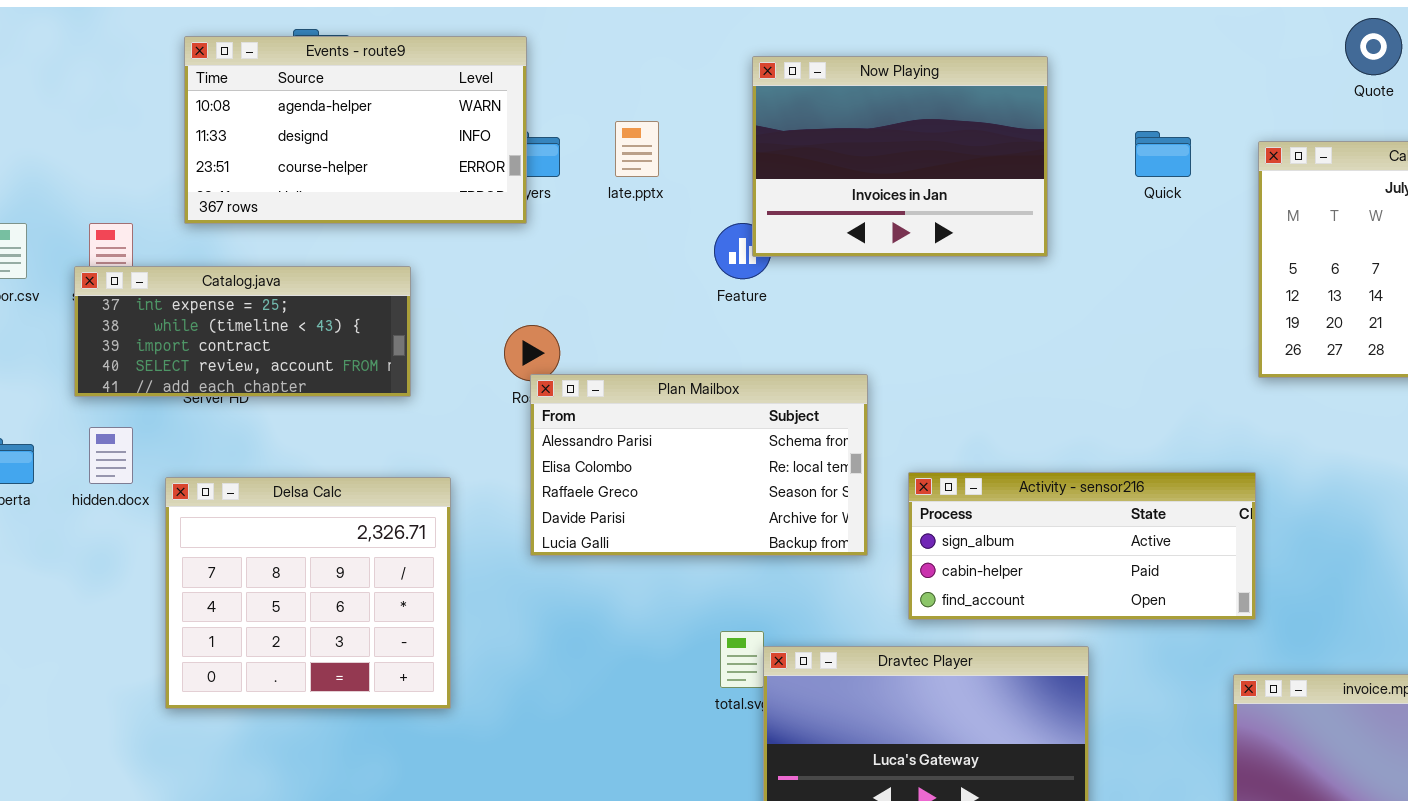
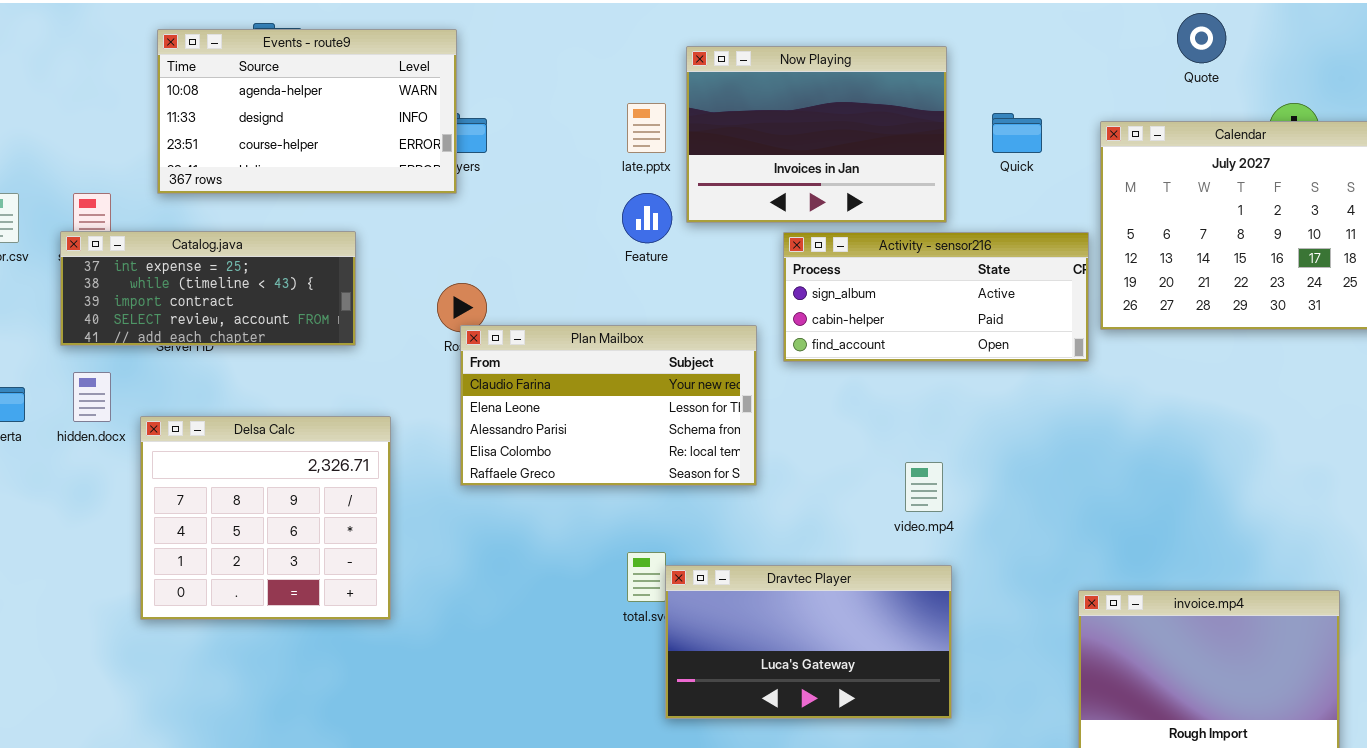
Now Playing: [752,56,1048,257] -> [686,46,947,223], moved
late.pptx: [615,121,659,177] -> [627,103,666,153], moved
Plan Mailbox: [530,374,868,556] -> [460,325,757,486], scrolled up 2 rows
Activity - sensor216: [908,472,1256,620] -> [783,232,1089,362], moved

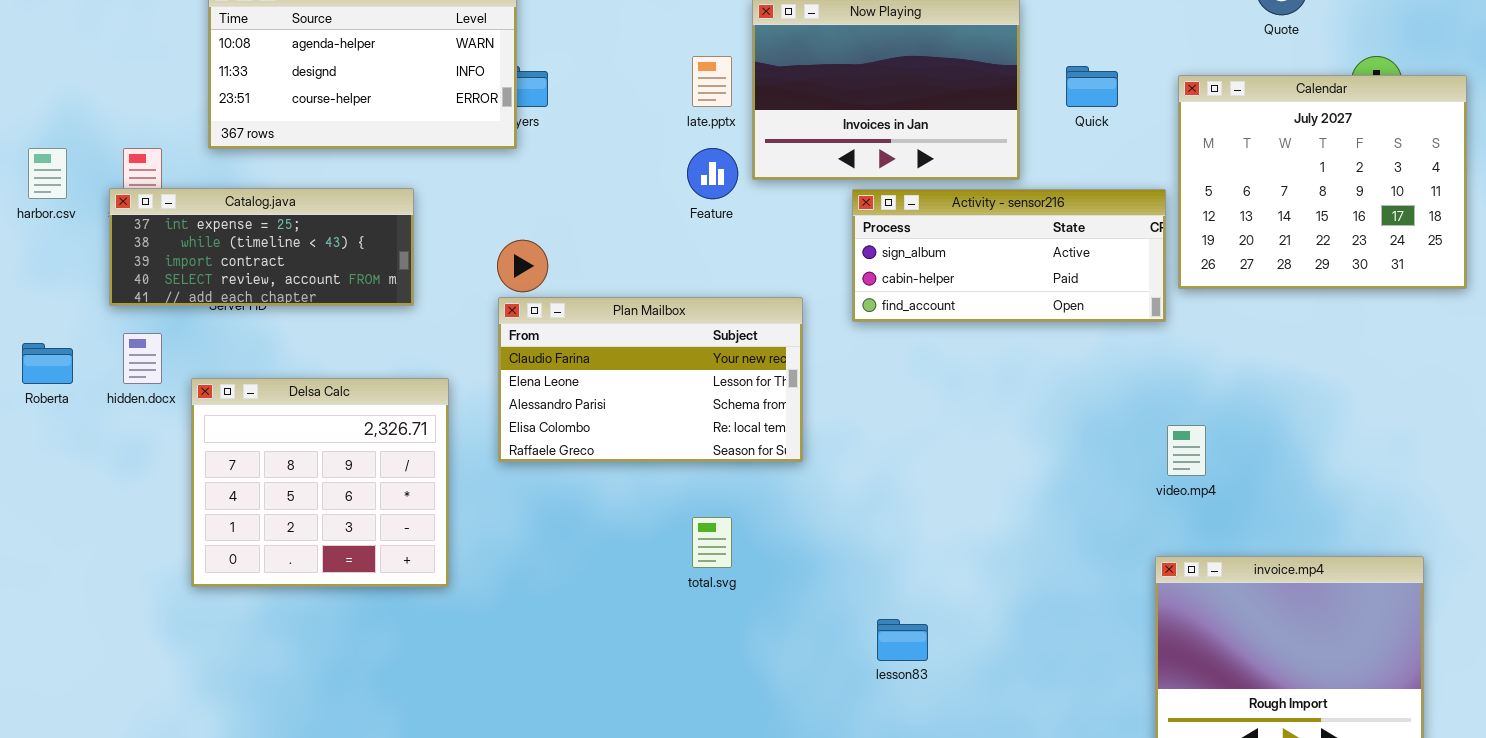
Plan Mailbox: [460,325,757,486] -> [498,297,803,462], moved
video.mp4: [905,462,943,512] -> [1167,425,1206,476], moved
Dravtec Player: [665,565,952,719] -> none, closed

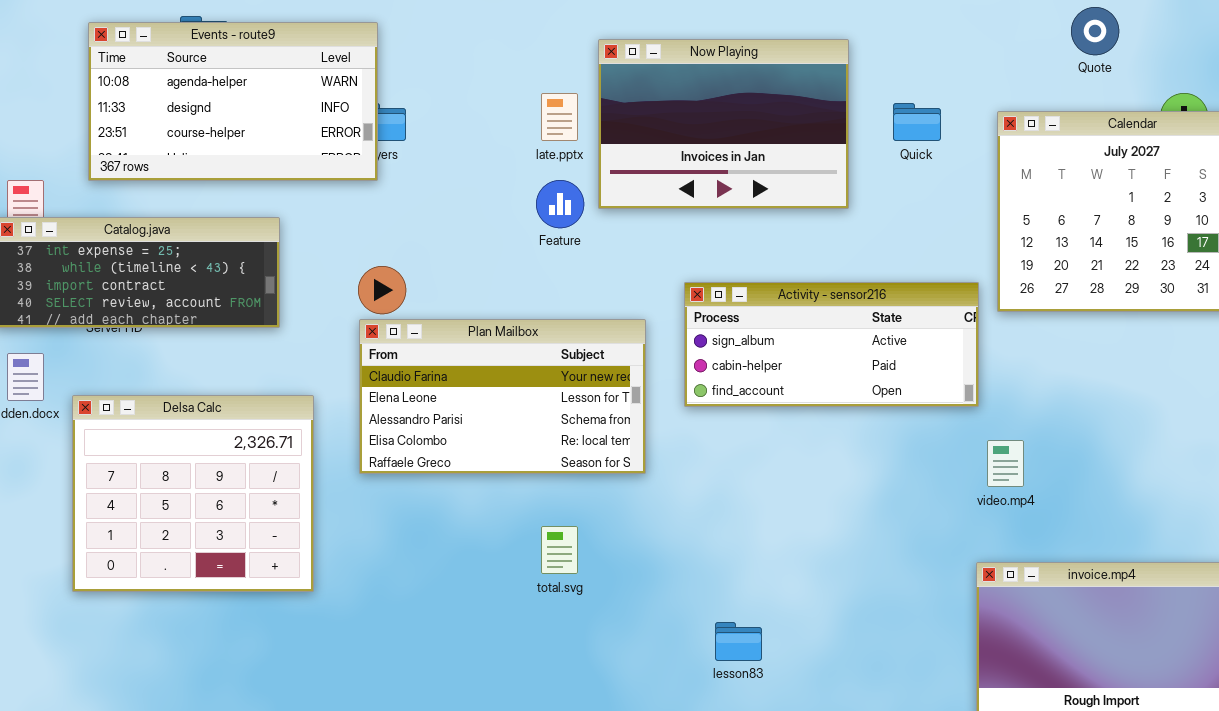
Activity - sensor216: [852,189,1166,322] -> [684,282,979,407], moved

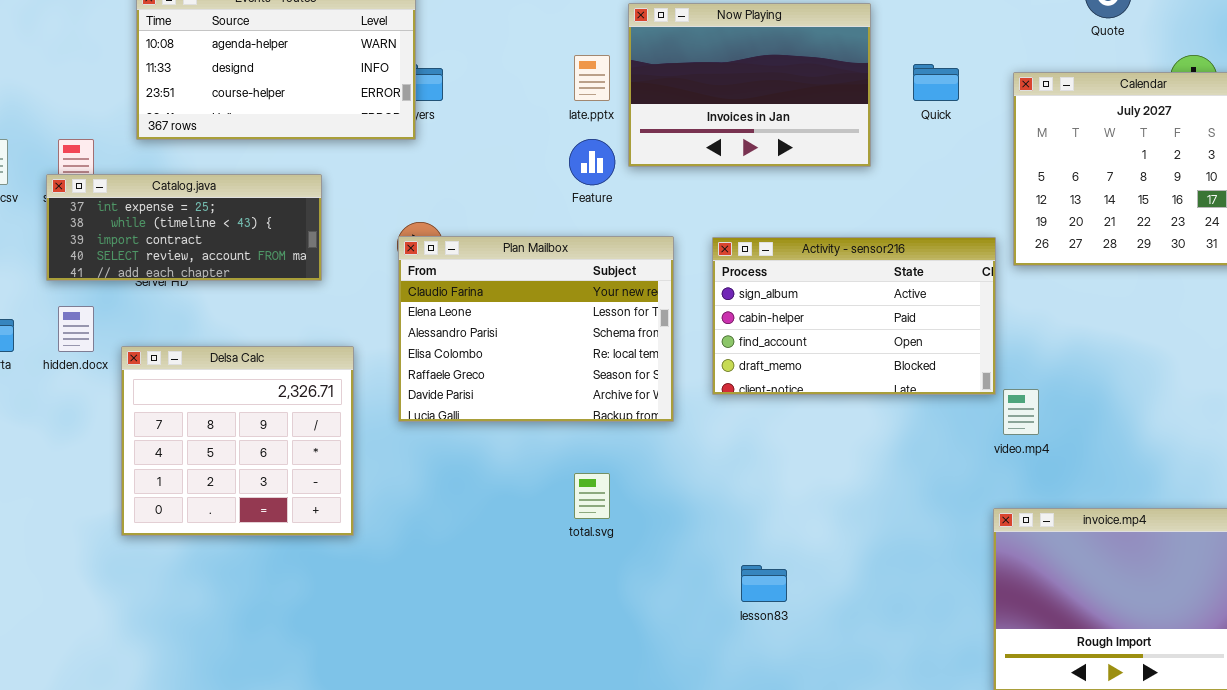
Activity - sensor216: [684,282,979,407] -> [712,237,996,395], resized
Plan Mailbox: [359,319,646,474] -> [398,236,674,422], resized

